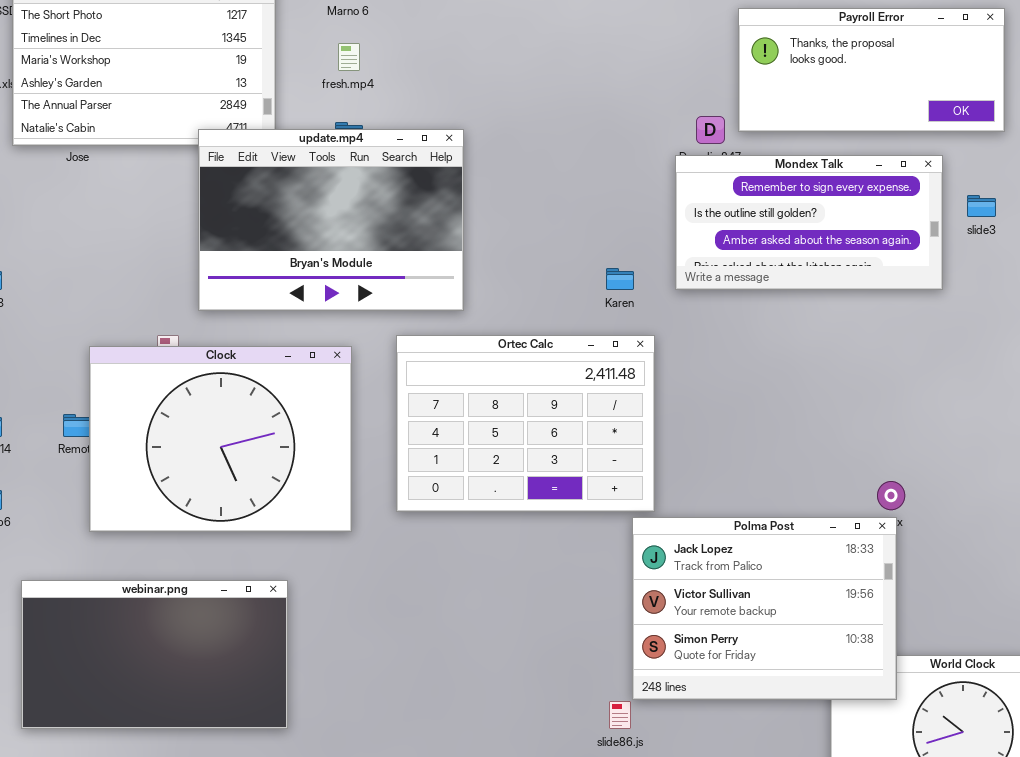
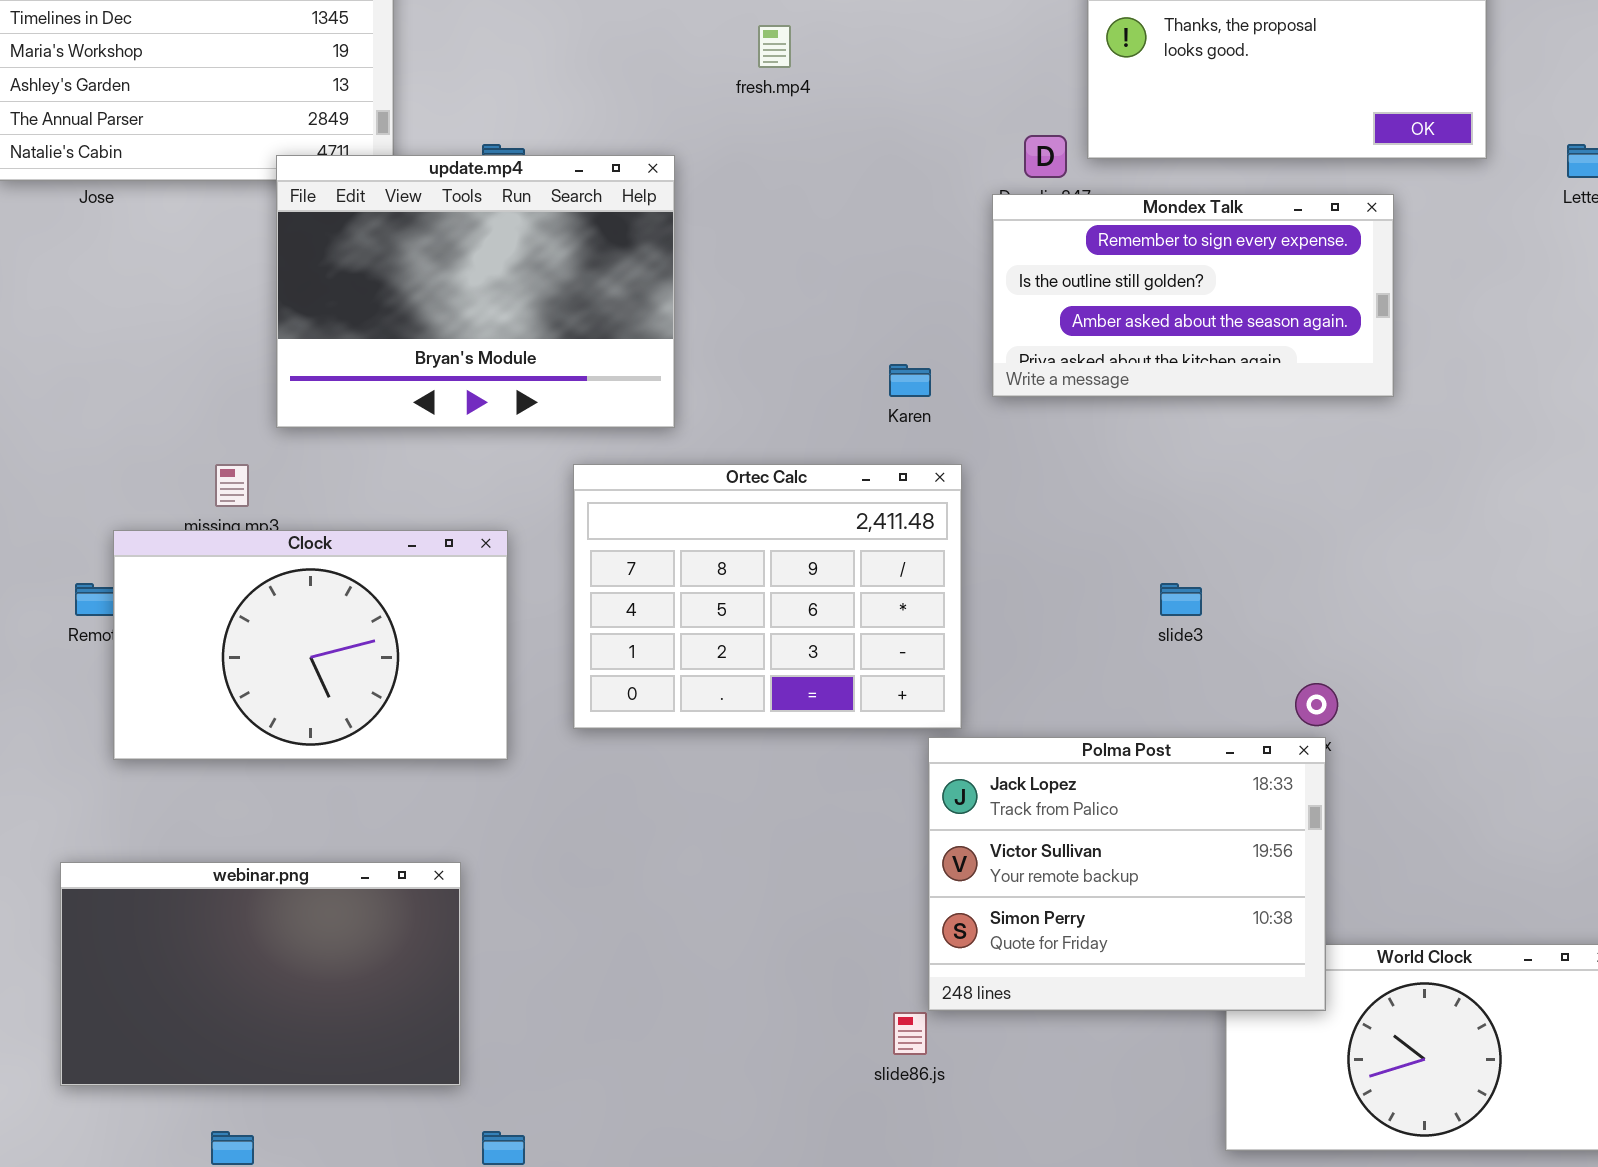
fresh.mp4: [338,43,360,71] -> [758,25,791,68], moved
slide3: [967,195,996,217] -> [1160,583,1202,616], moved
Clock: [89,346,352,532] -> [113,530,508,760], resized
webinar.png: [21,580,288,729] -> [60,862,461,1086], moved

